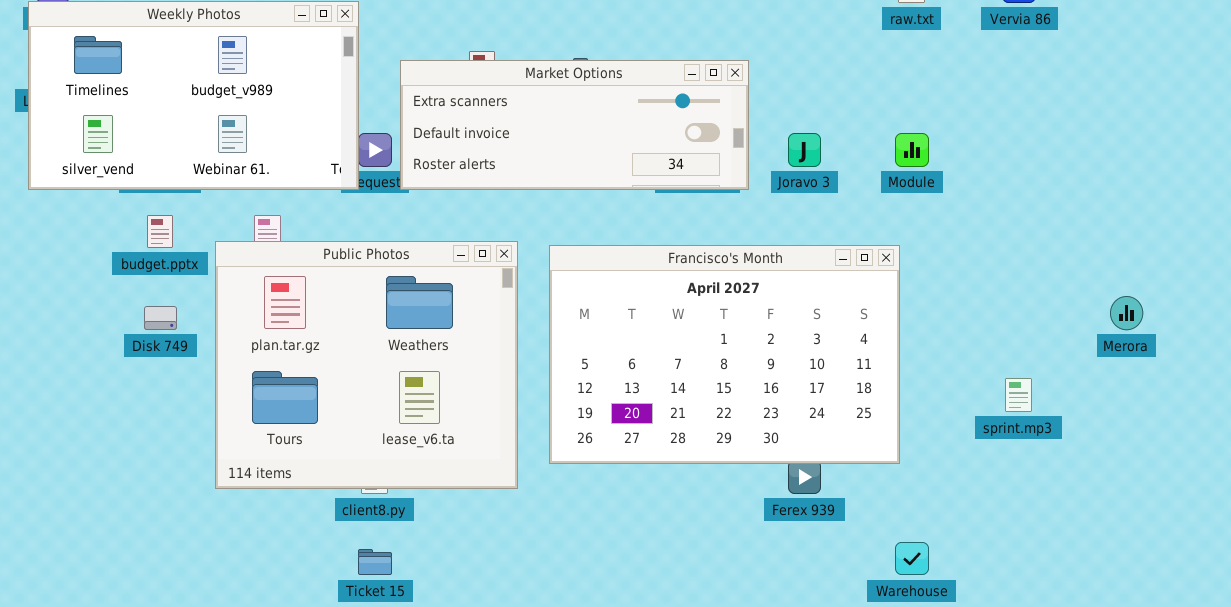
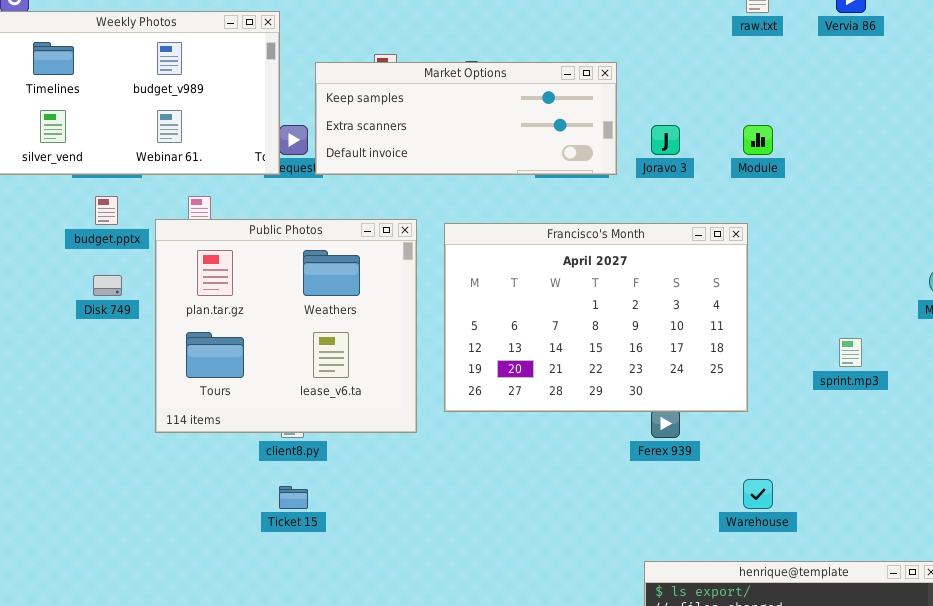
Market Options: [400,60,749,190] -> [315,62,617,175], scrolled up 1 row

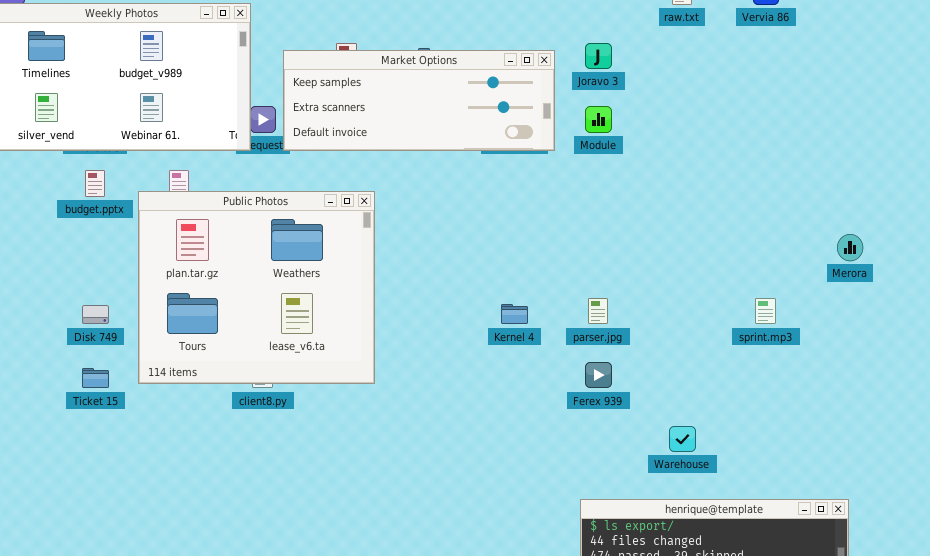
Joravo 3: [651,125,680,155] -> [585,43,612,69], moved
Module: [743,125,773,155] -> [585,106,612,133], moved
Francisco's Month: [444,223,748,412] -> none, closed
Disk 749: [93,275,122,296] -> [82,305,109,324], moved
Ticket 15: [279,486,308,509] -> [82,368,109,388], moved

